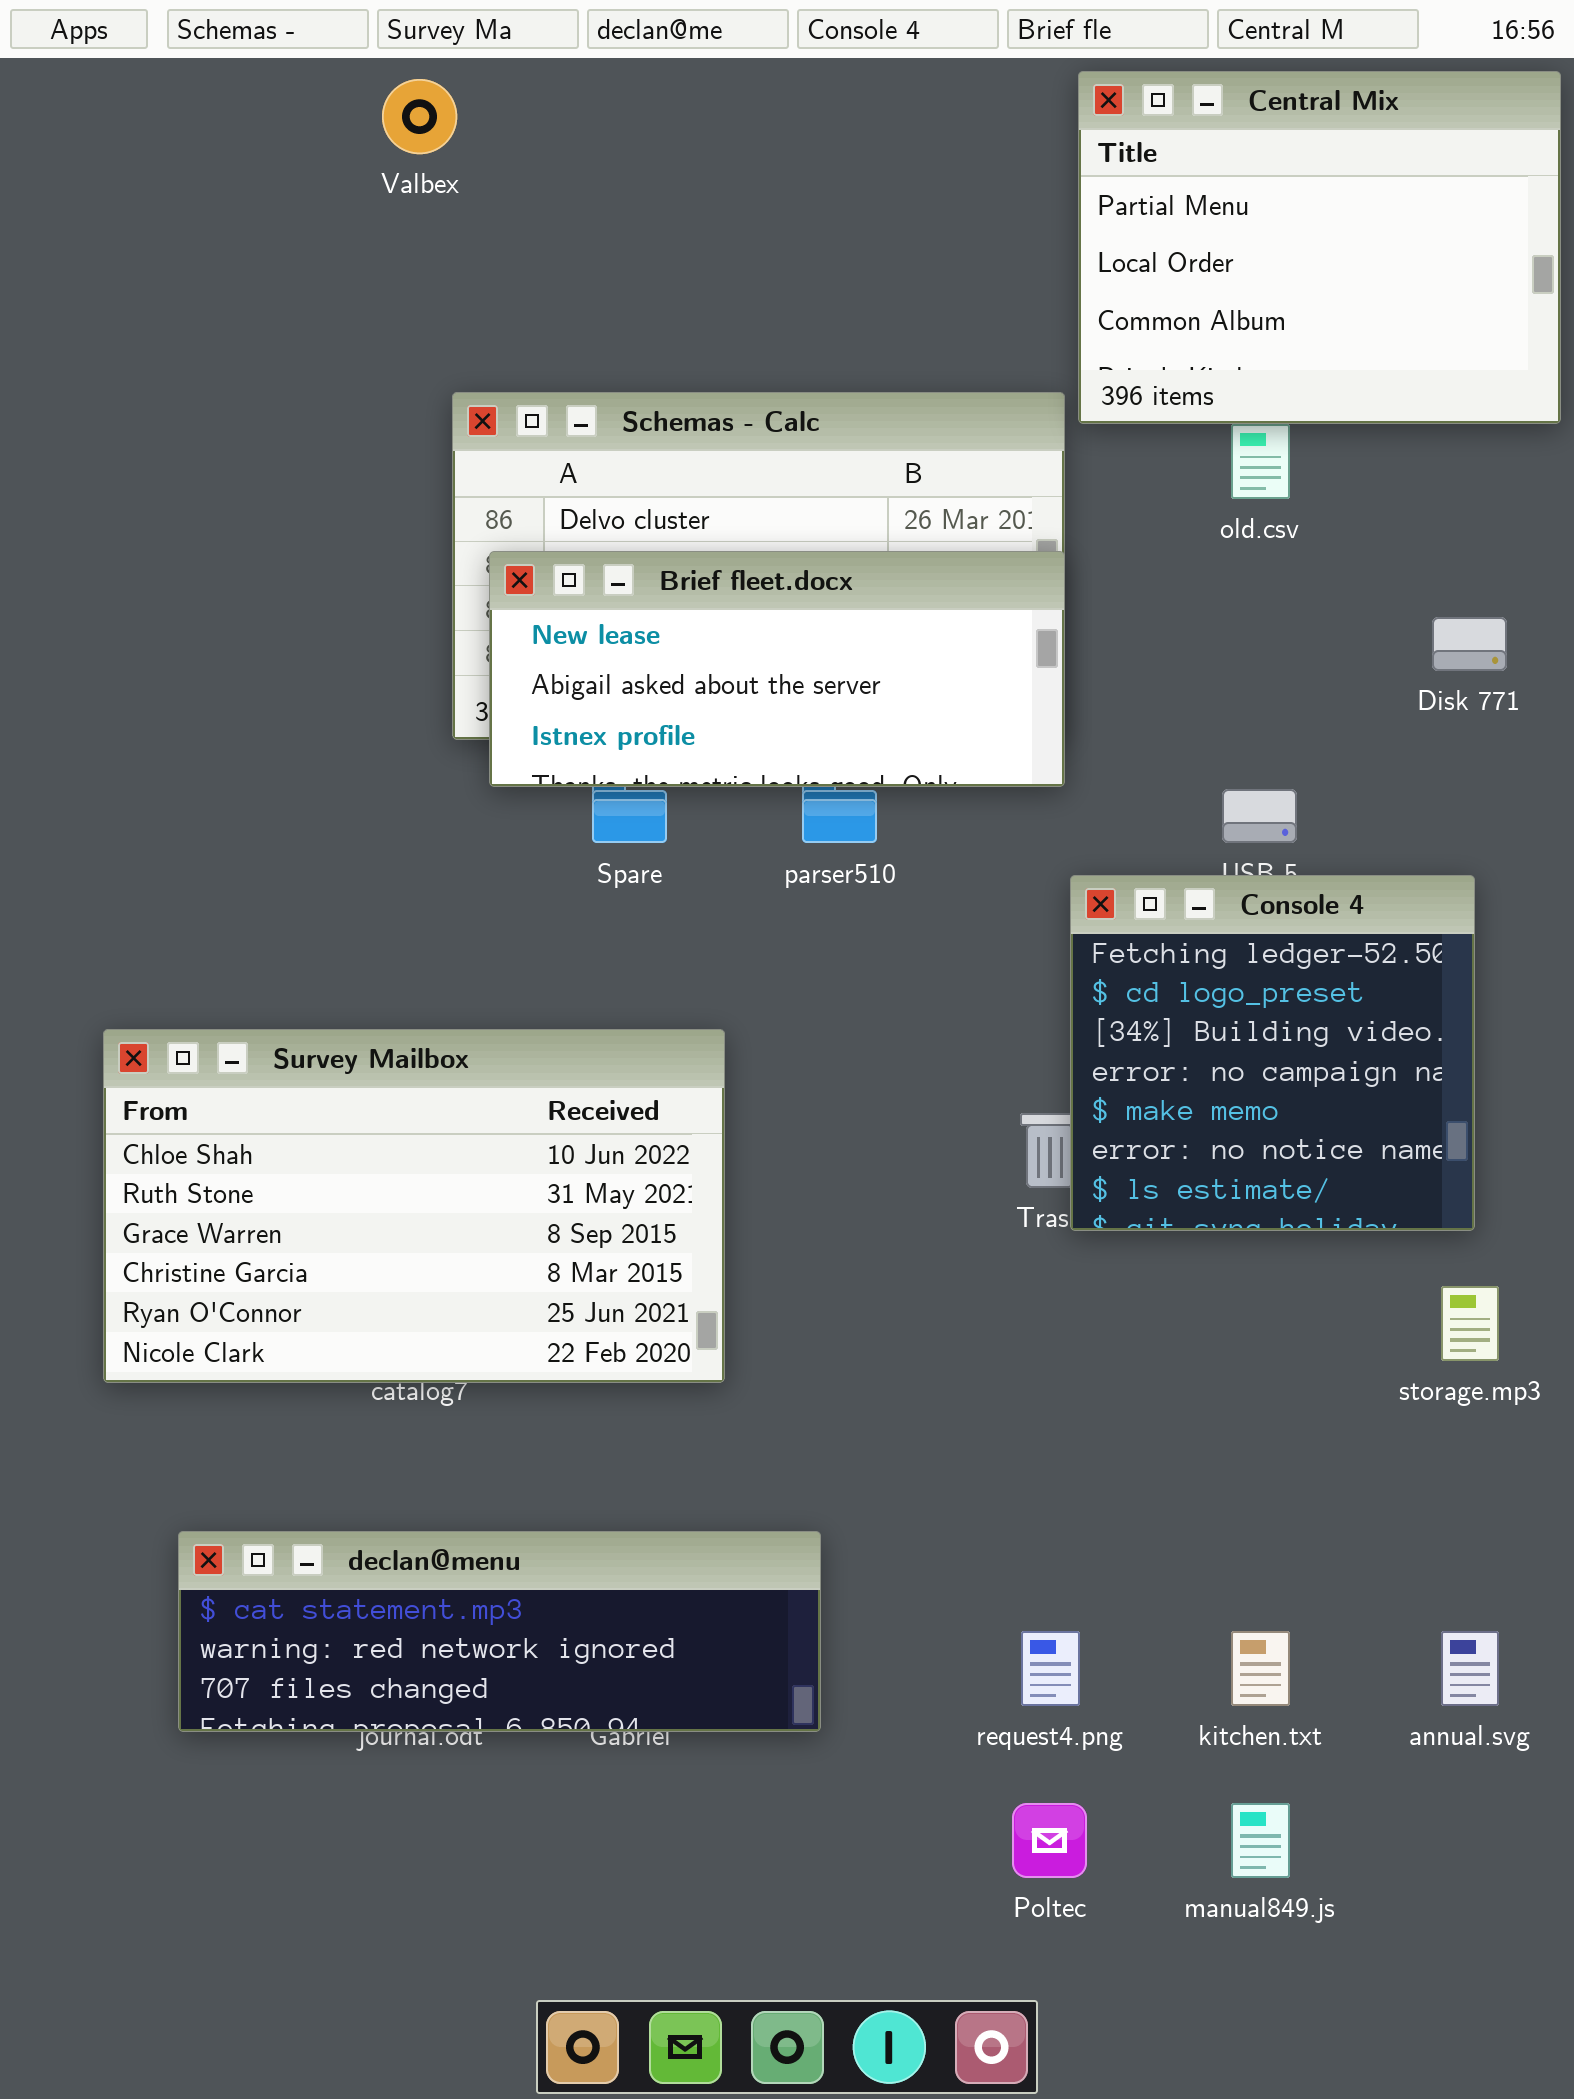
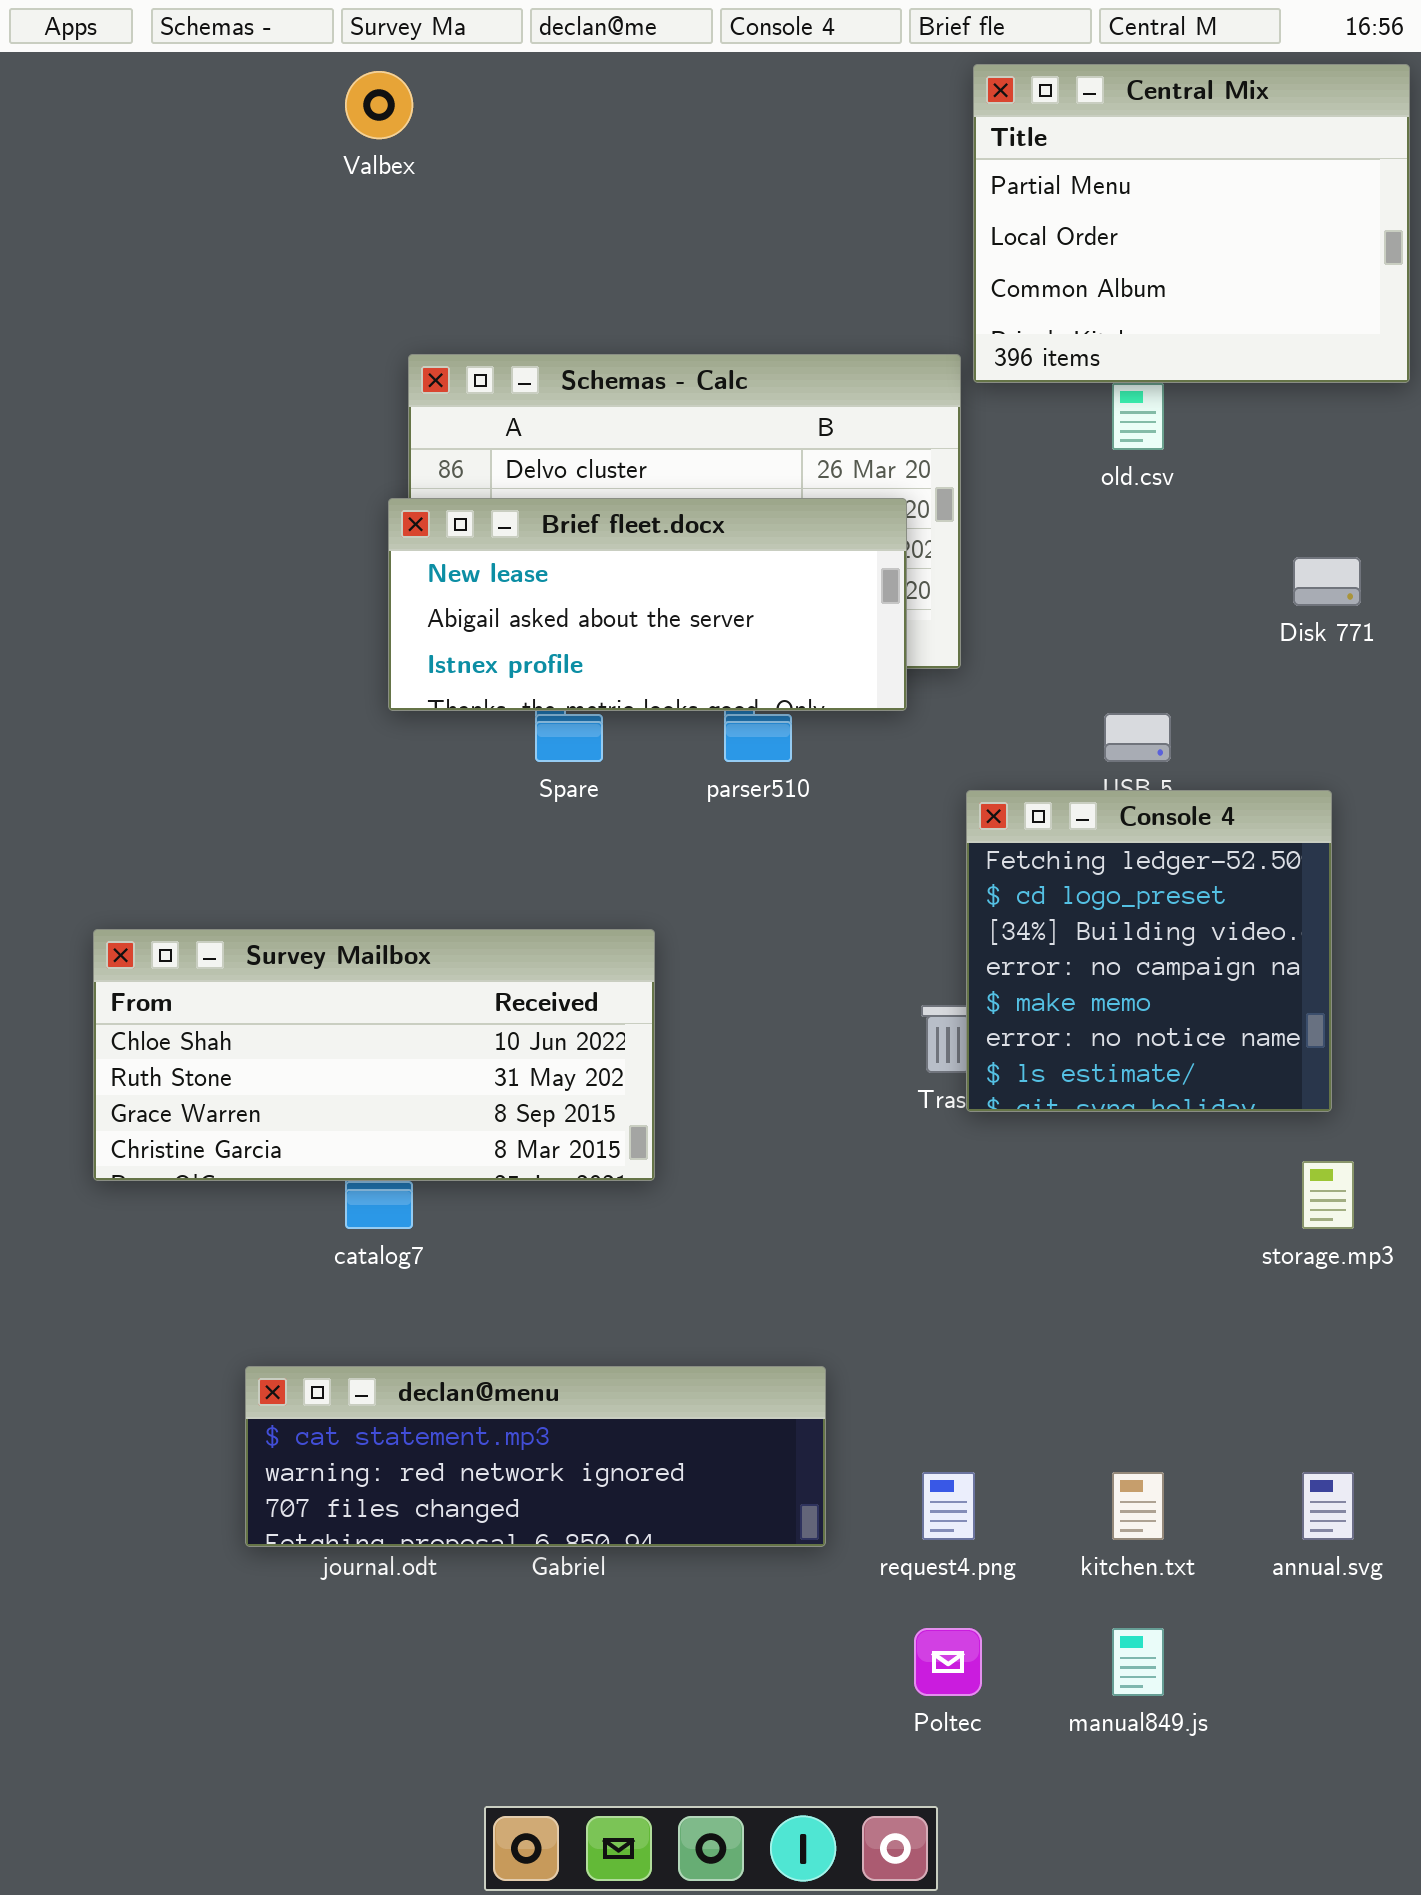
Brief fleet.docx: [489,551,1065,787] -> [388,498,907,711], moved
Survey Mailbox: [103,1029,725,1383] -> [93,929,655,1181], resized
declan@menu: [178,1531,821,1732] -> [245,1366,826,1547], moved

